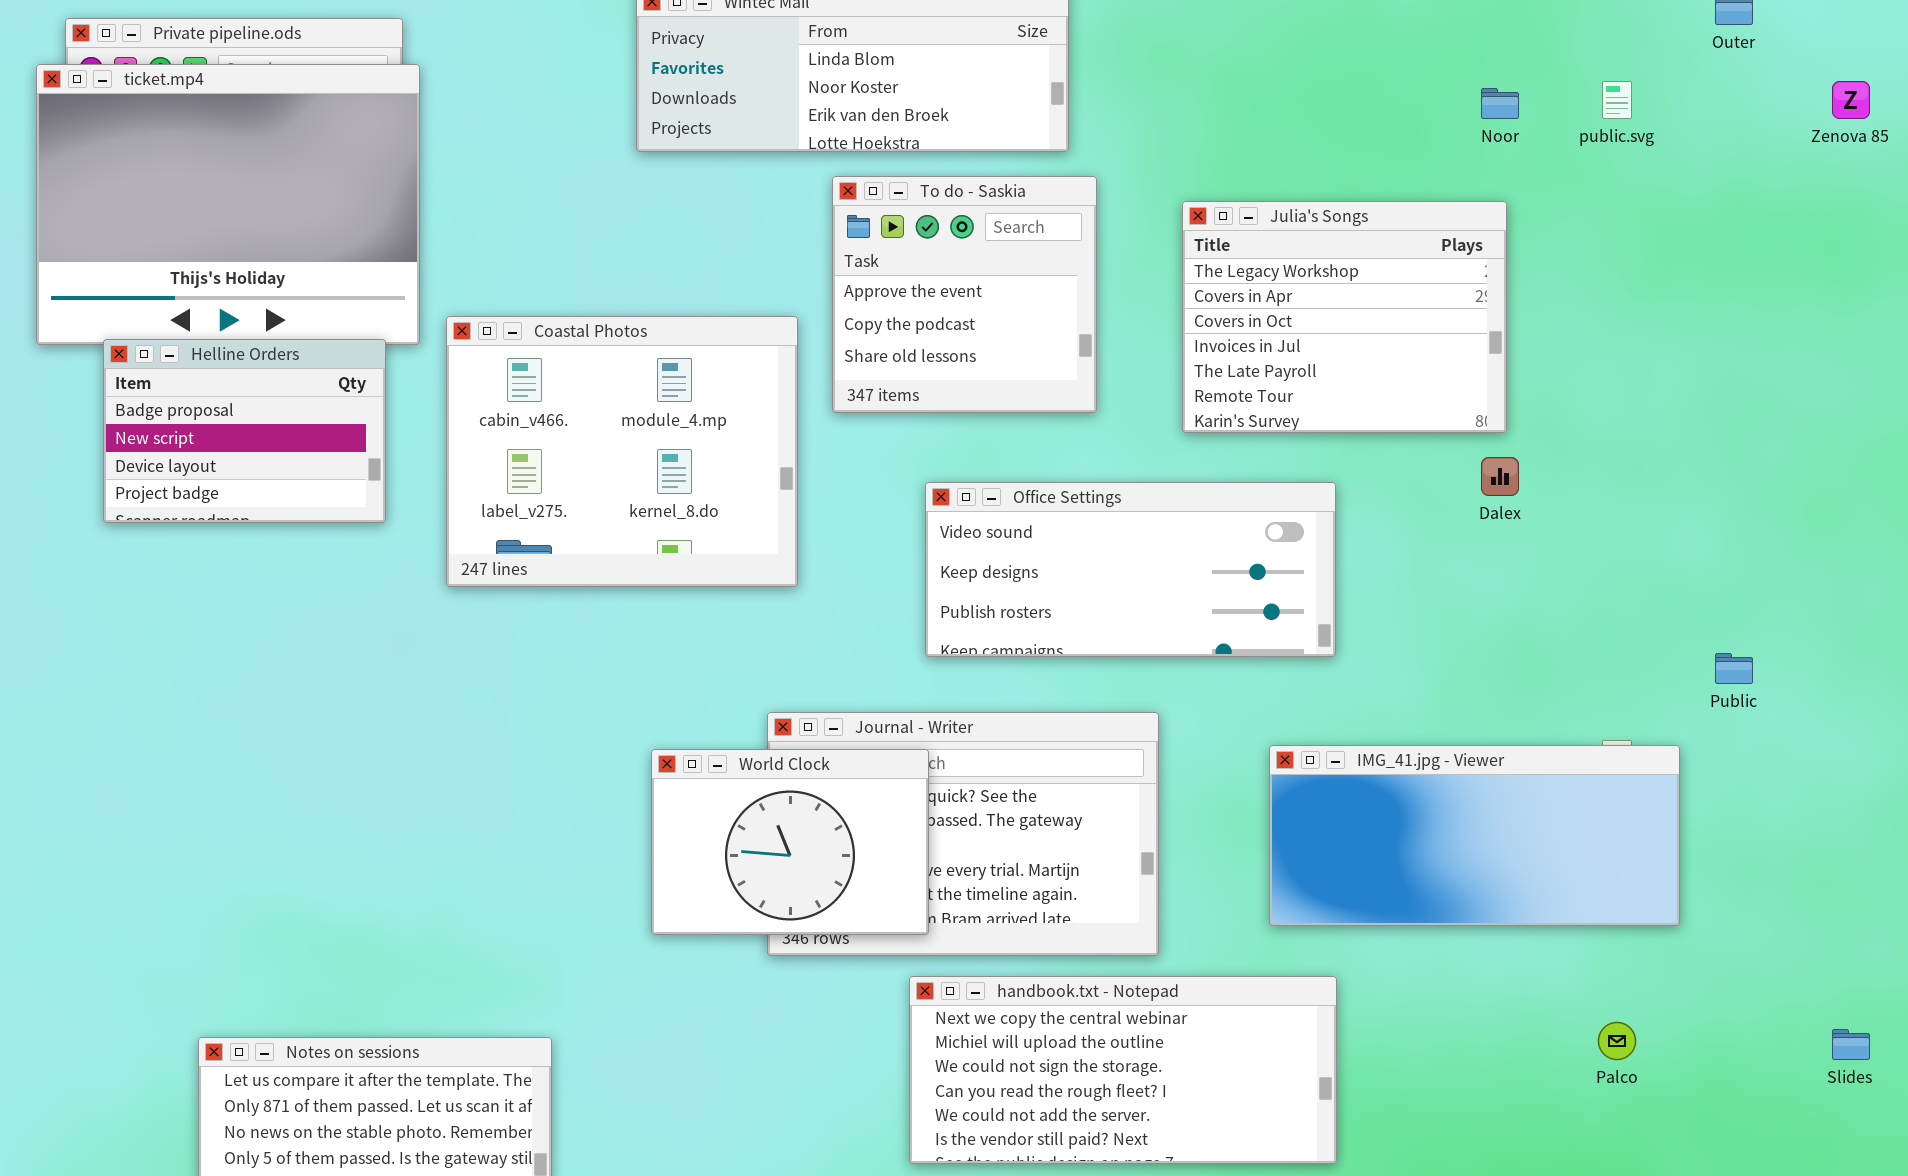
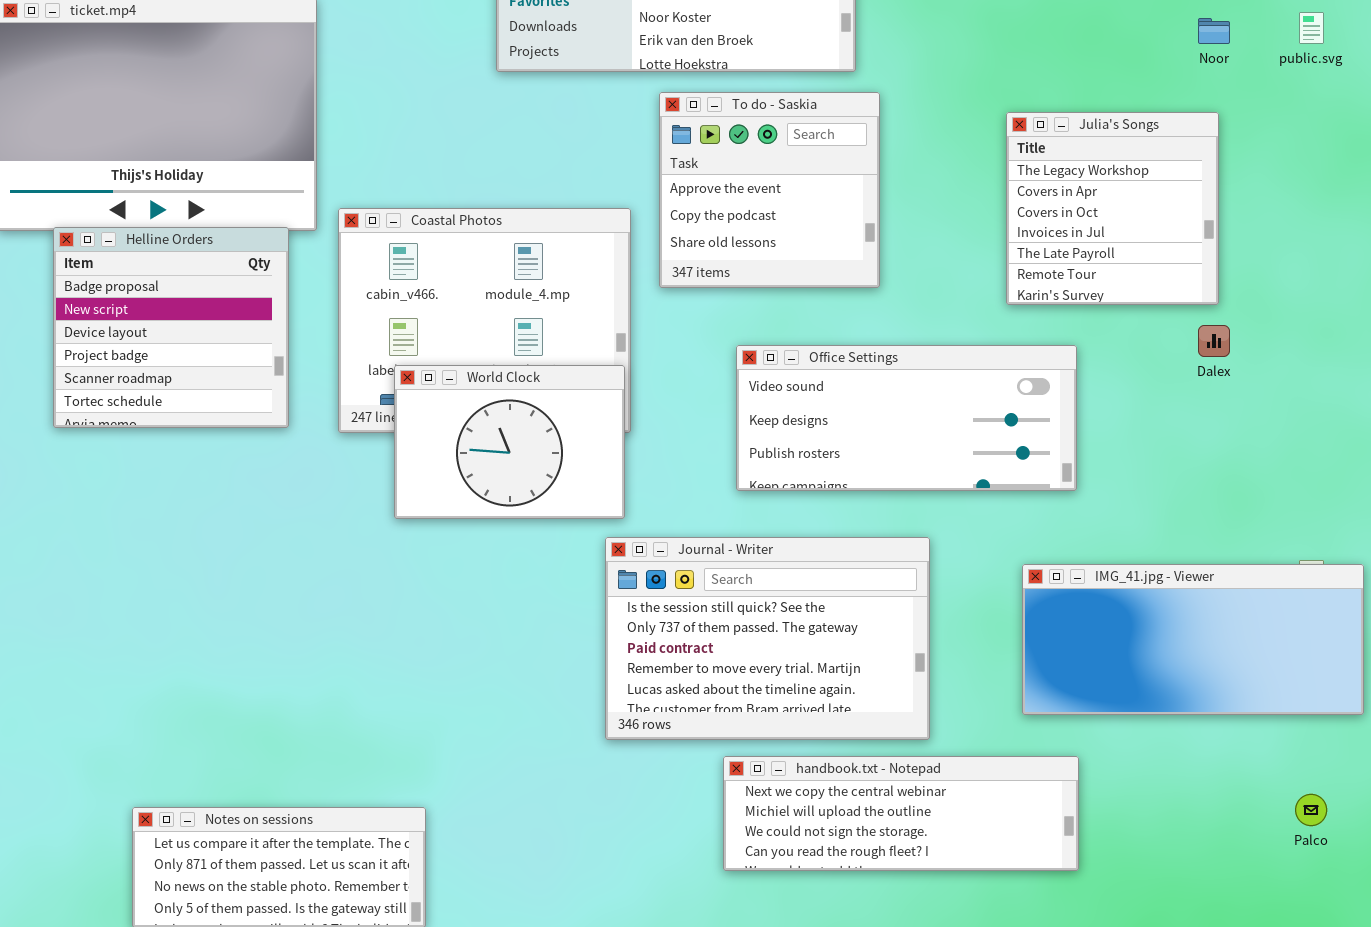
Julia's Songs: [1182,201,1507,433] -> [1006,112,1219,305], resized
Helline Orders: [103,339,386,523] -> [53,227,289,428], resized
World Clock: [651,749,929,935] -> [394,365,625,519], moved
handbook.txt - Notepad: [909,976,1337,1164] -> [723,756,1079,871], resized

